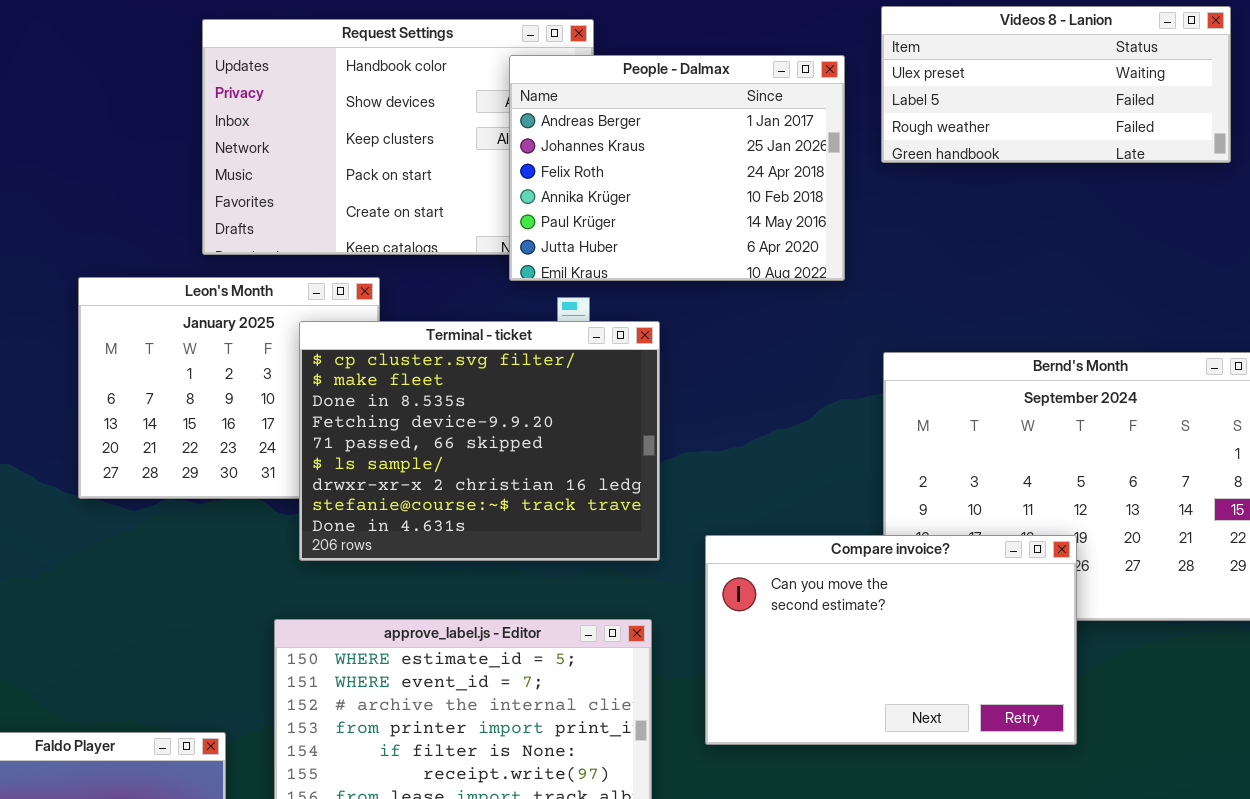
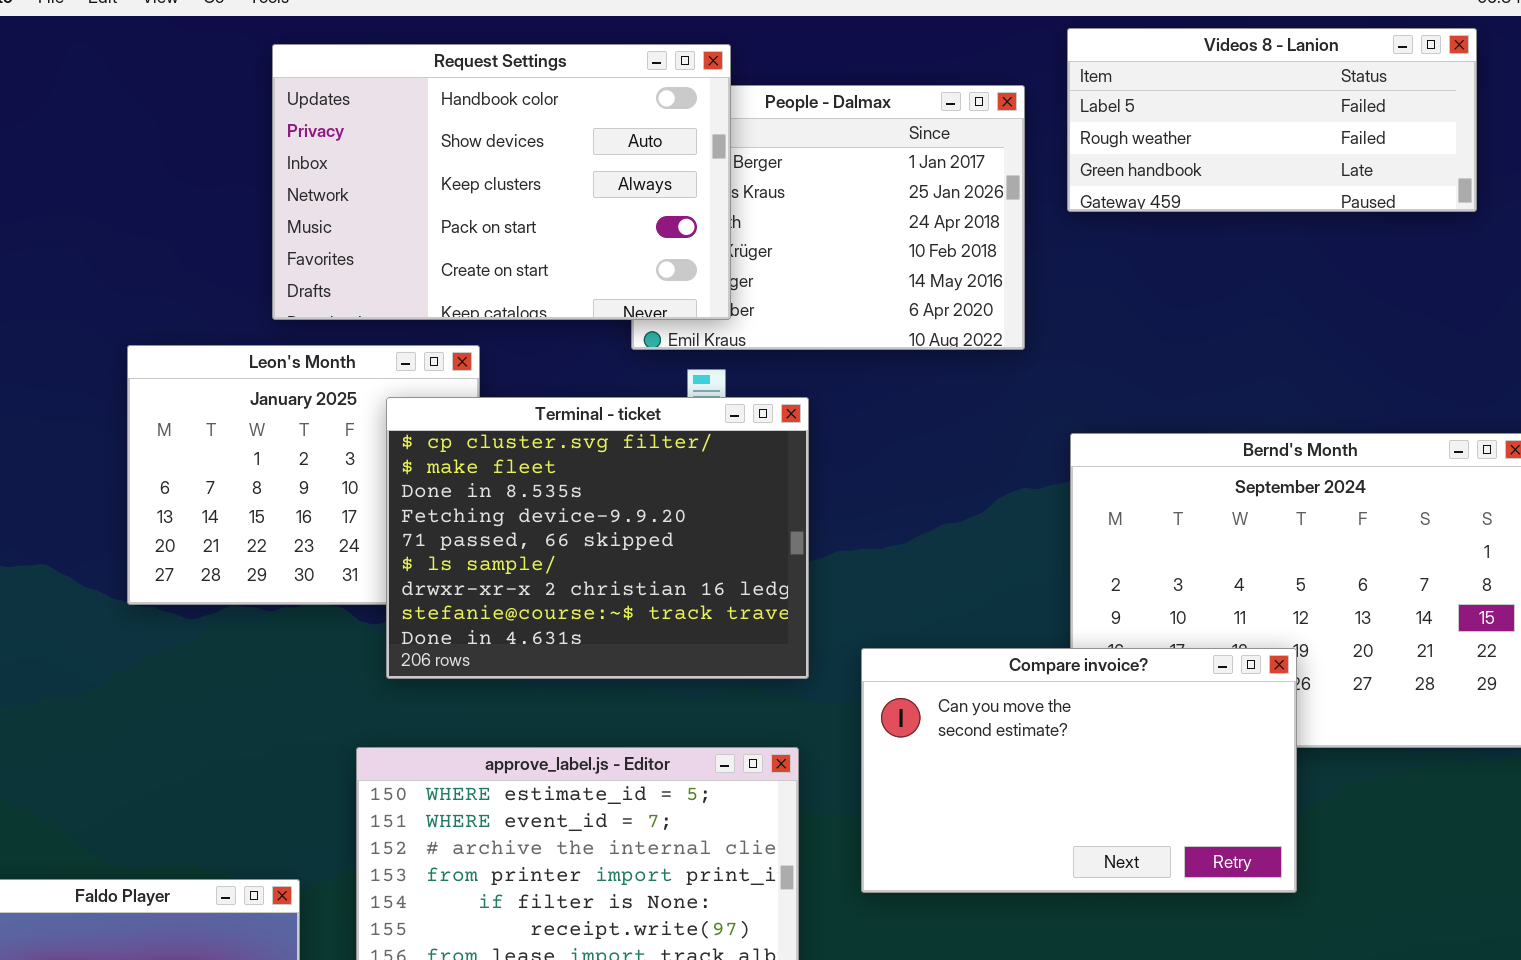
Videos 8 - Lanion: [881,6,1231,163] -> [1067,28,1477,212], scrolled down 1 row
Request Settings: [202,19,594,255] -> [272,44,731,320], raised

